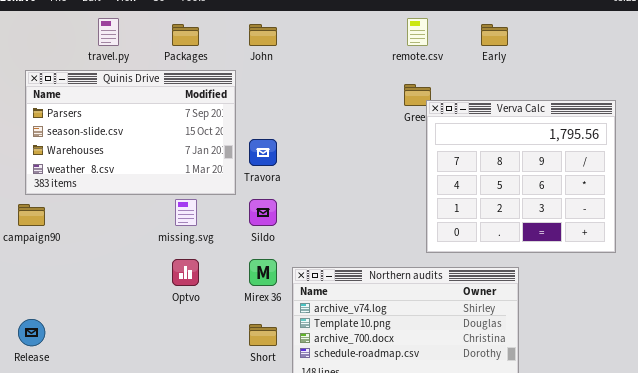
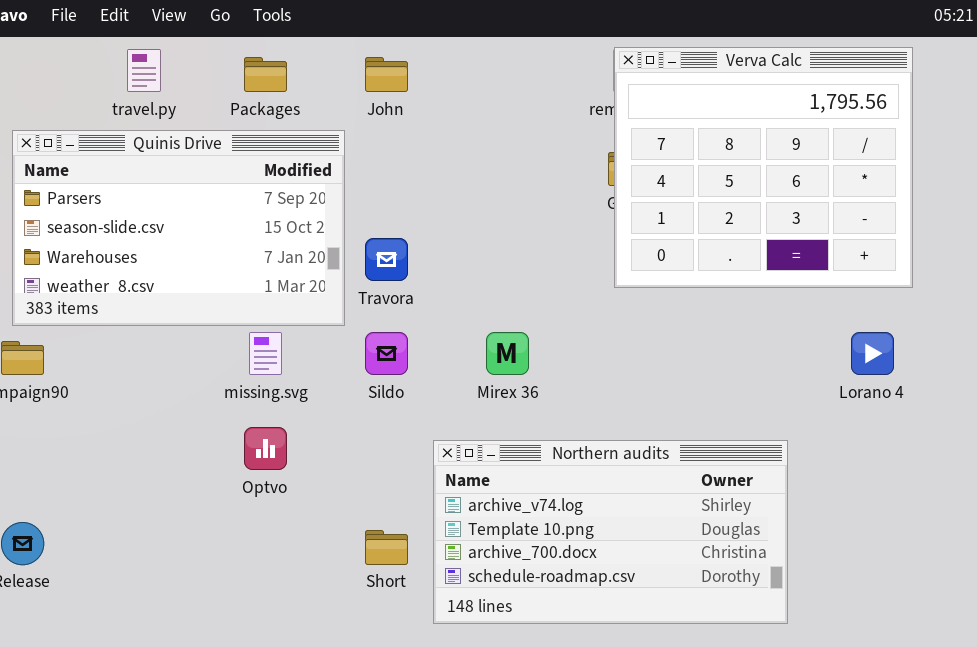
Verva Calc: [426,100,616,253] -> [614,47,913,288], moved
Mirex 36: [249,259,277,286] -> [486,332,529,375], moved

